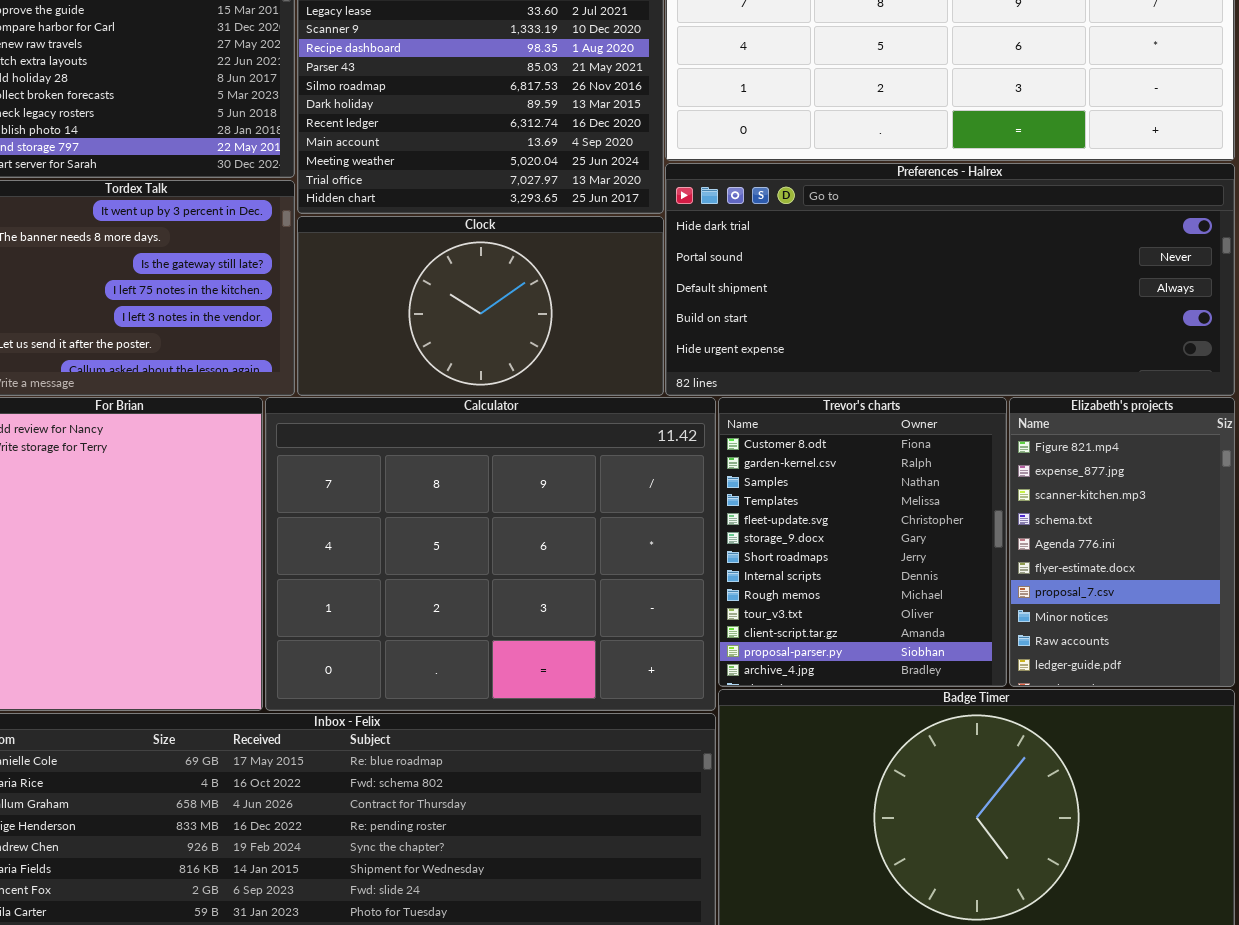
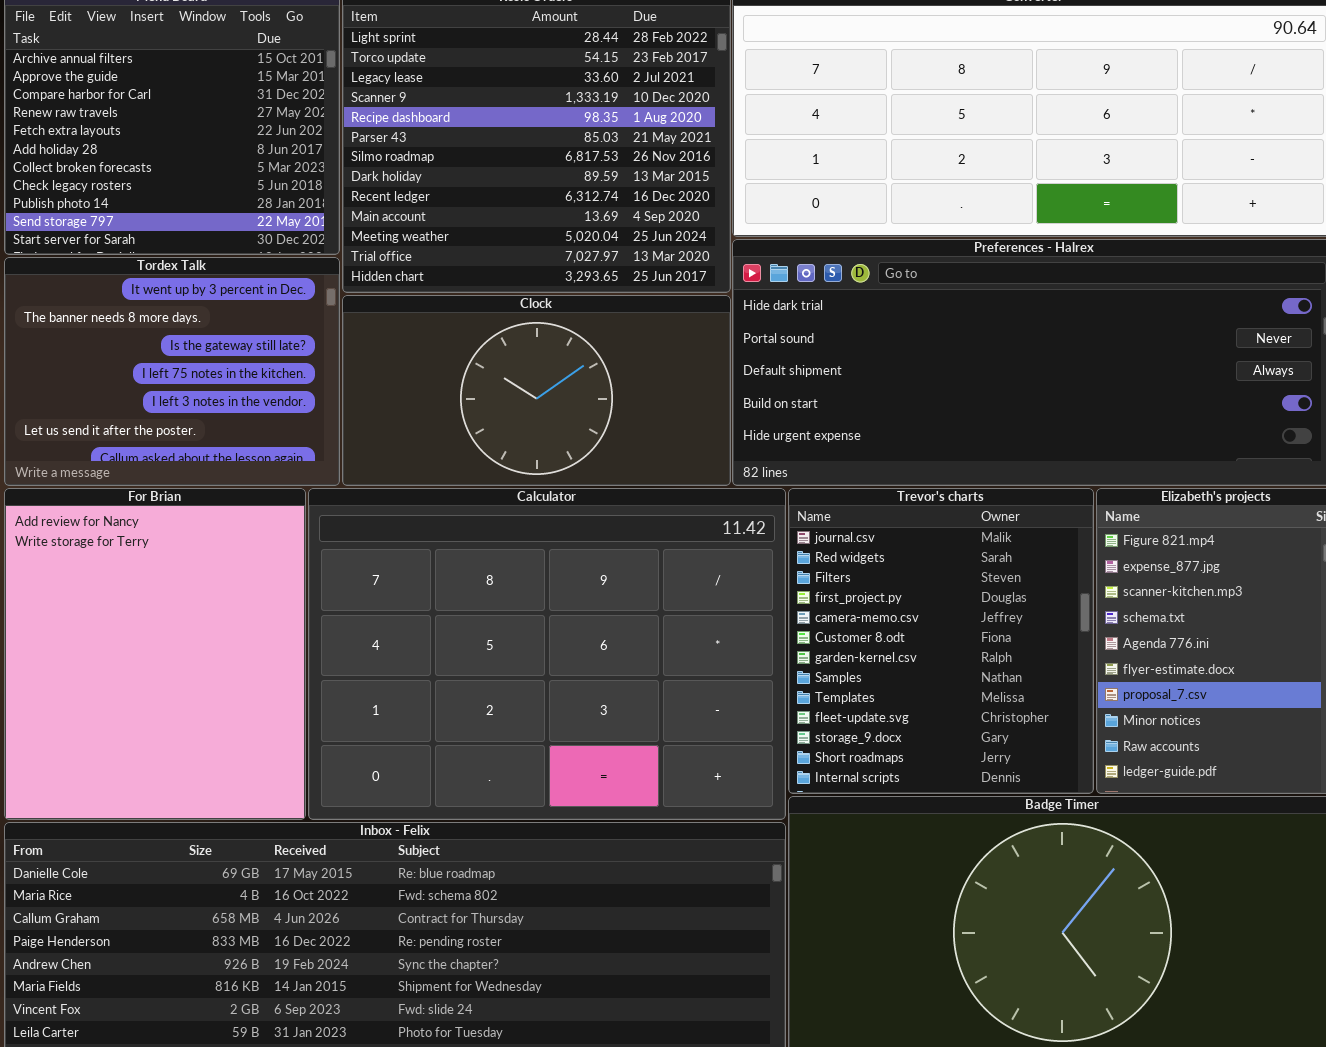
Trevor's charts: [718,397,1007,687] -> [788,488,1094,794], scrolled up 5 rows

